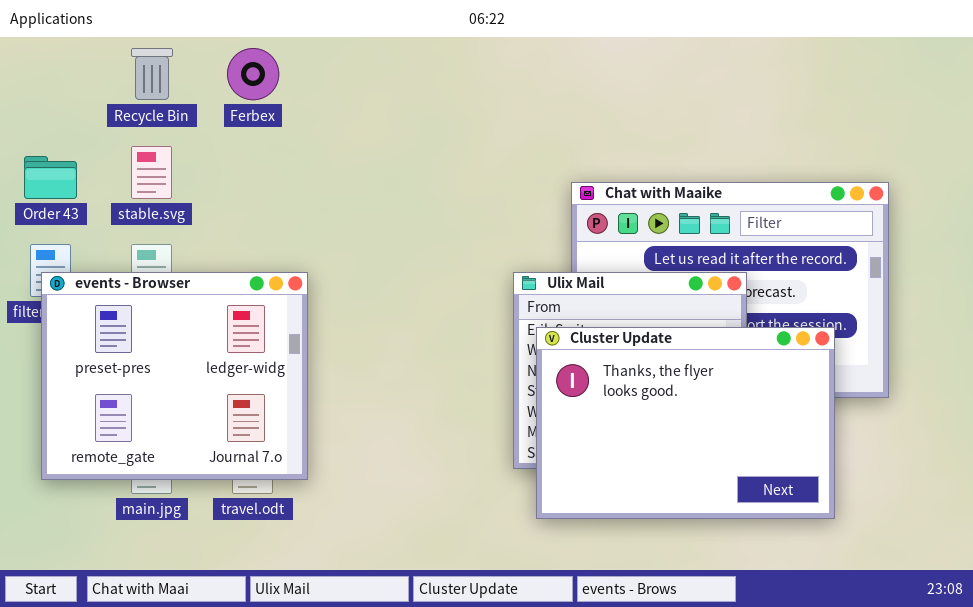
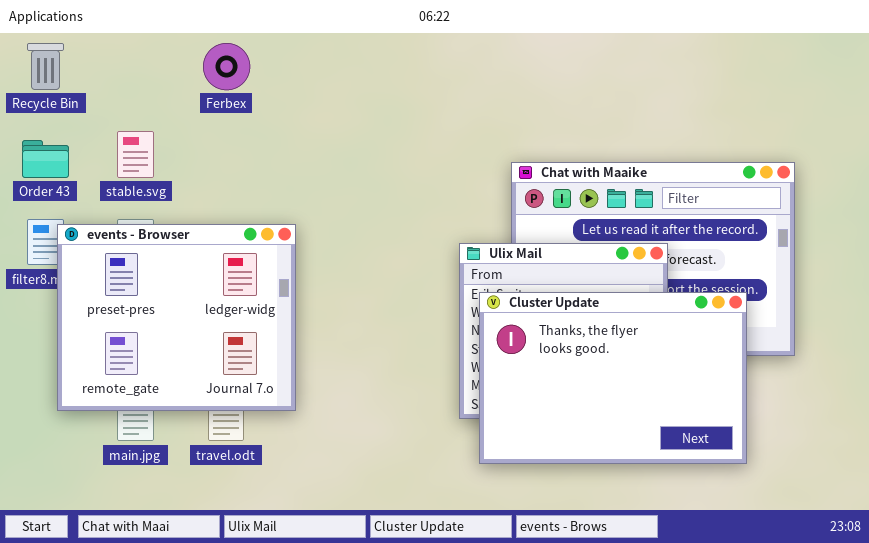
Recycle Bin: [131,48,173,100] -> [27,43,64,90], moved
events - Browser: [41,272,308,480] -> [57,224,296,411], moved

